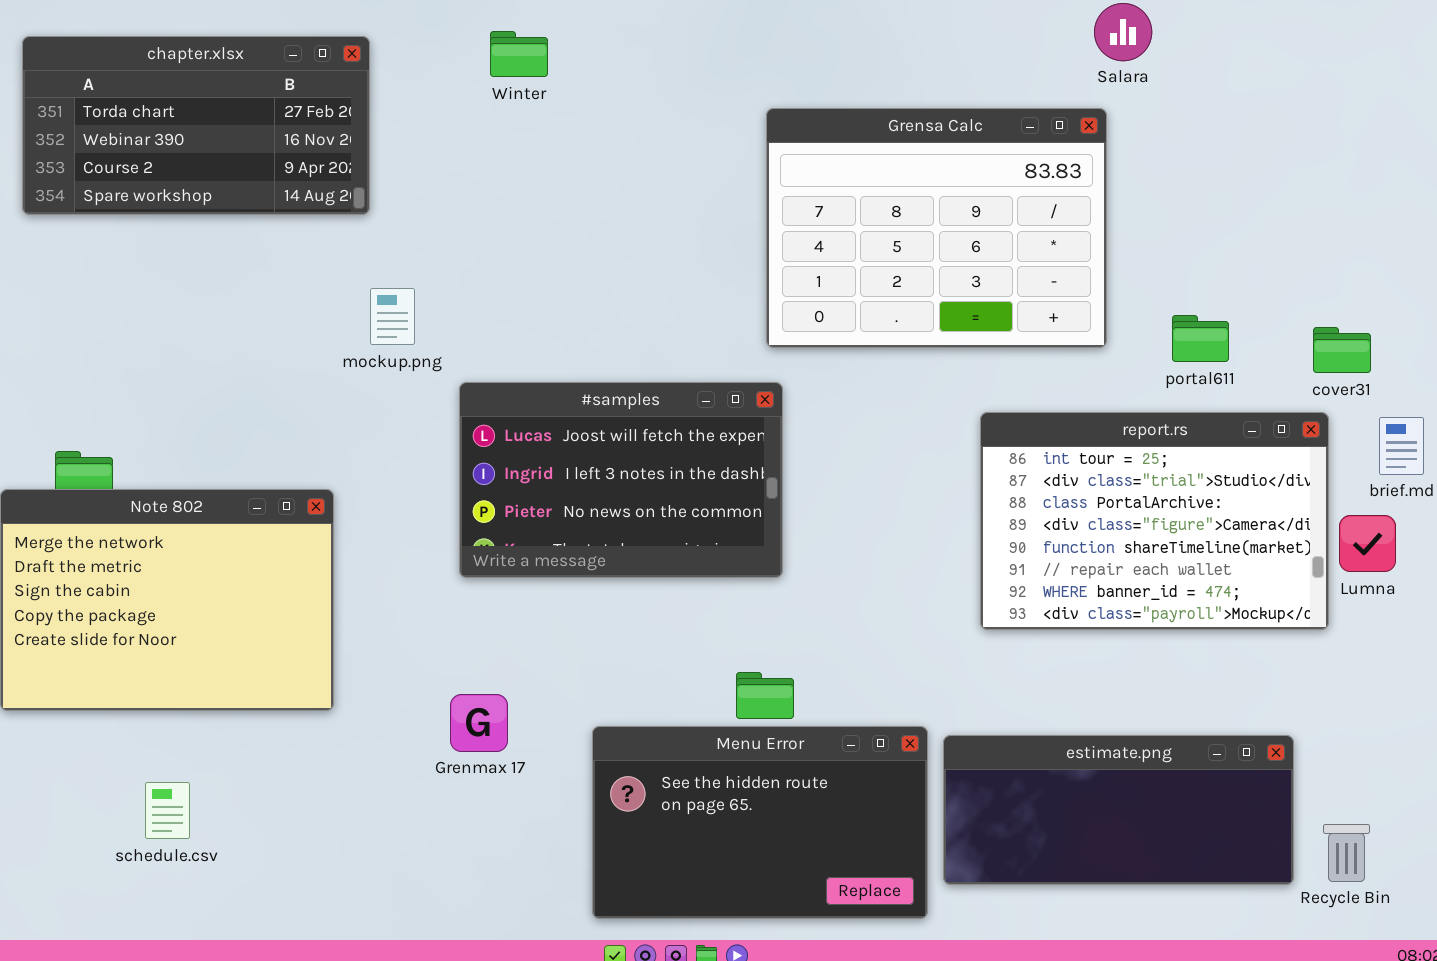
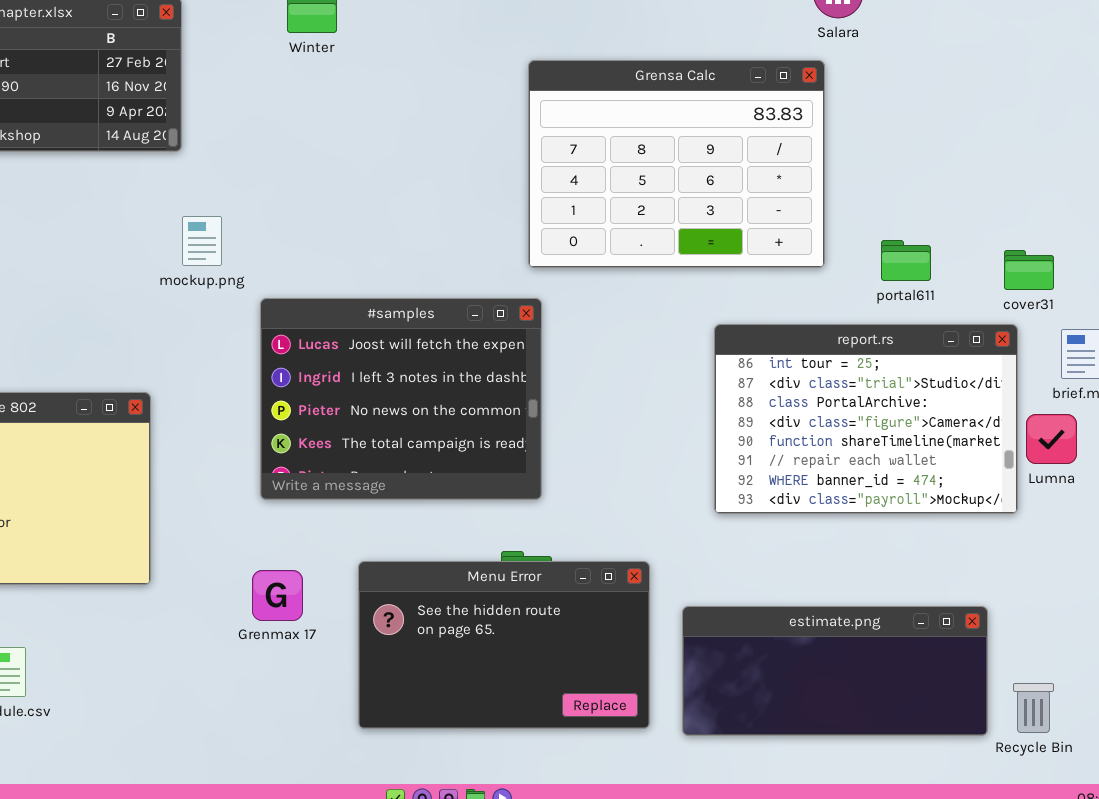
#samples: [459,382,783,578] -> [260,298,542,500], resized
Menu Error: [592,726,928,919] -> [358,561,650,729], moved

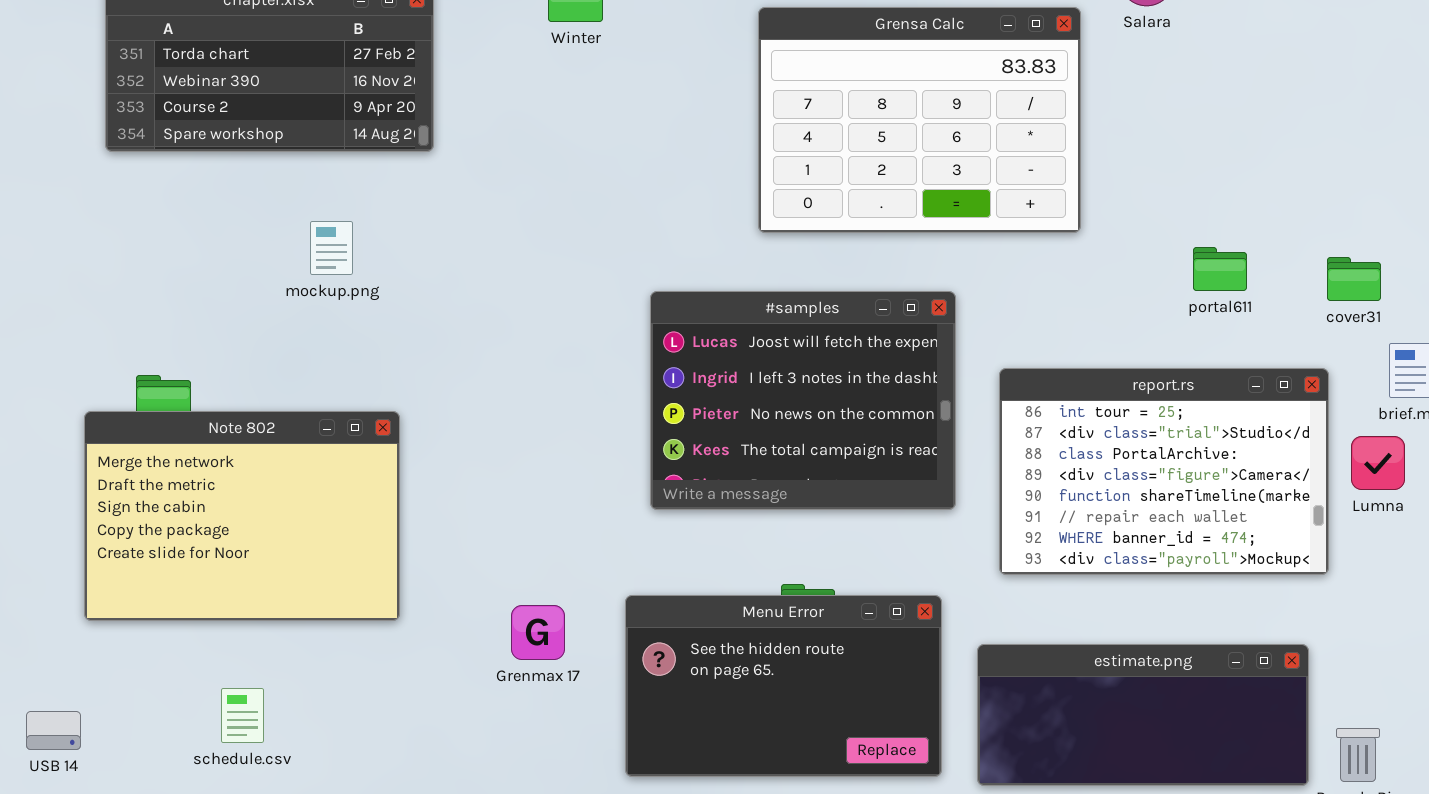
Grensa Calc: [528,60,825,268] -> [758,7,1081,233], moved
mockup.png: [182,216,222,266] -> [310,221,353,275], moved
#samples: [260,298,542,500] -> [650,291,956,510], moved
report.rs: [714,324,1018,514] -> [999,368,1329,575], moved

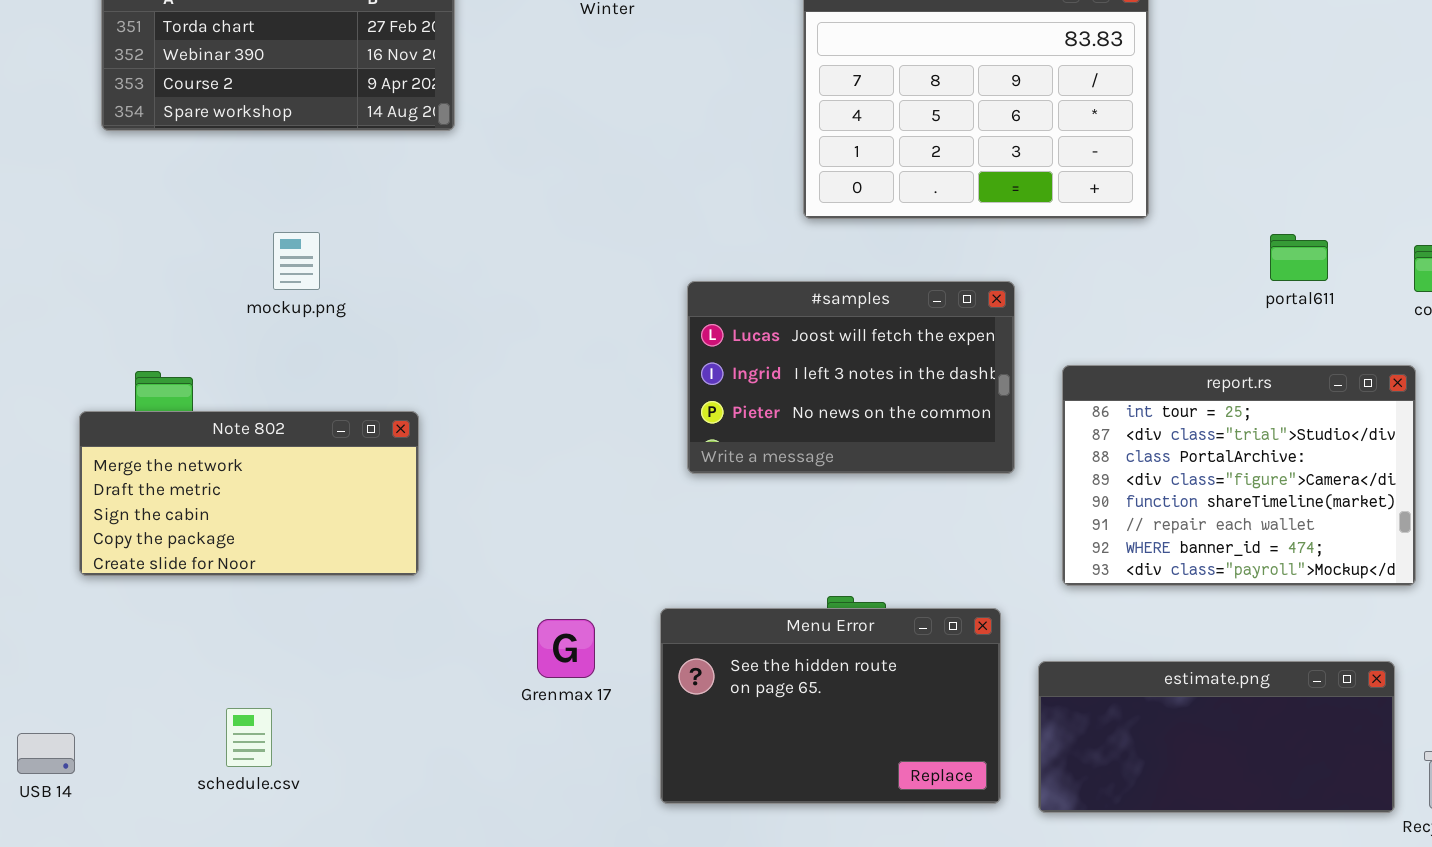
mockup.png: [310,221,353,275] -> [273,232,320,290], moved
#samples: [650,291,956,510] -> [687,281,1015,474], resized
Note 802: [84,411,400,621] -> [79,411,419,576], resized

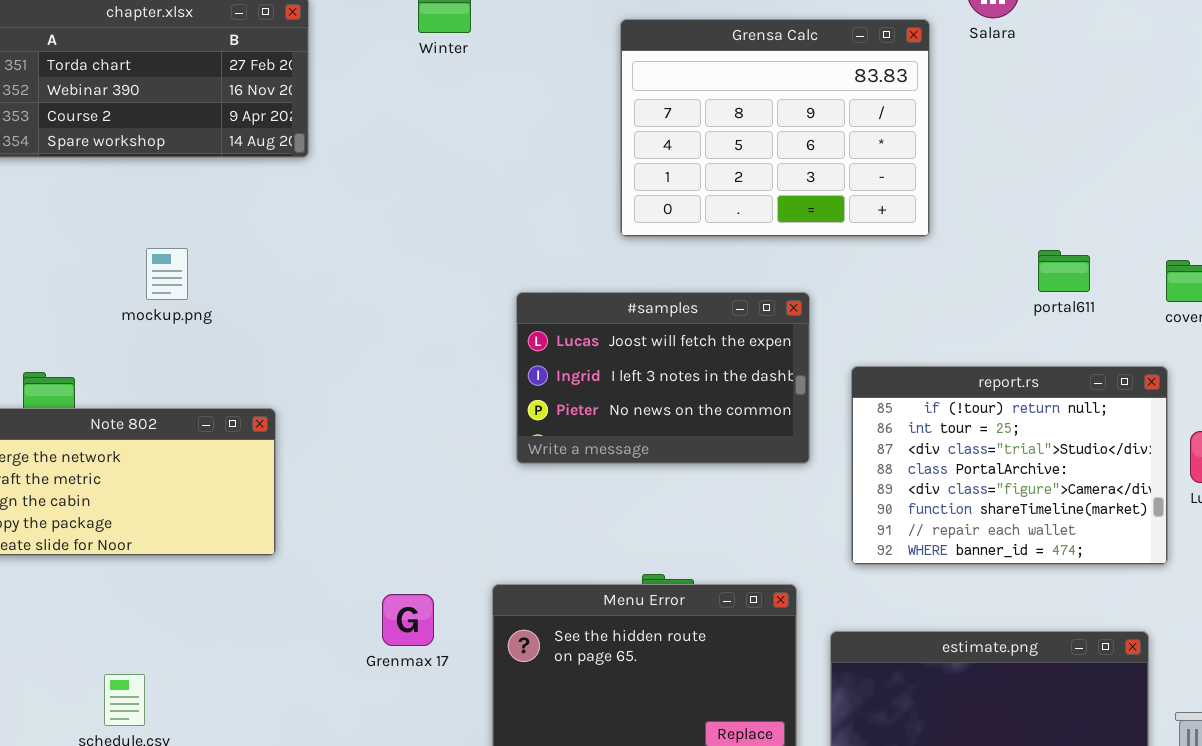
report.rs: [1062,365,1416,586] -> [851,366,1168,565], scrolled up 1 row

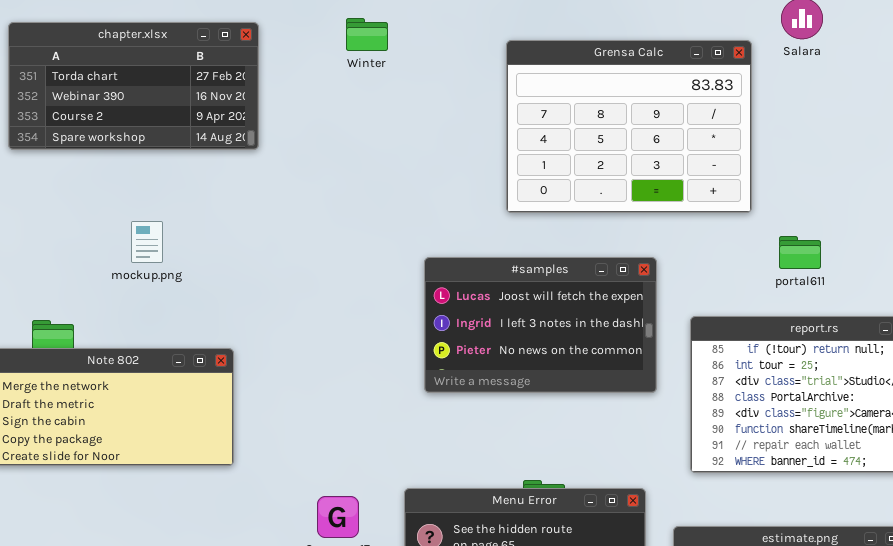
portal611: [1038,250,1090,292] -> [779,236,821,269], moved

